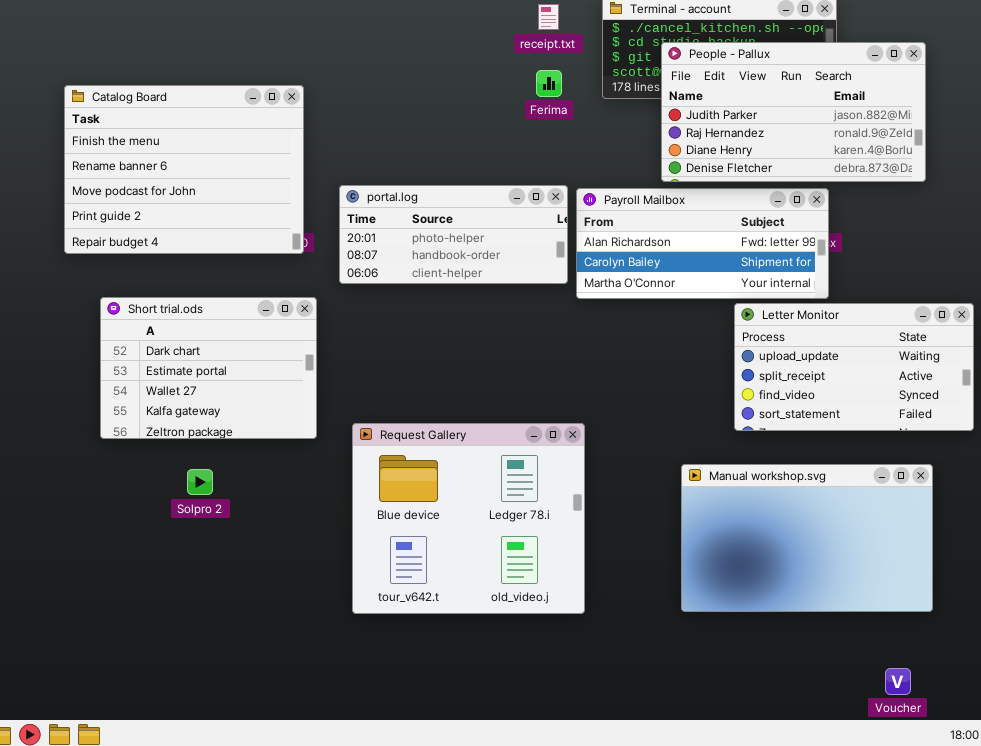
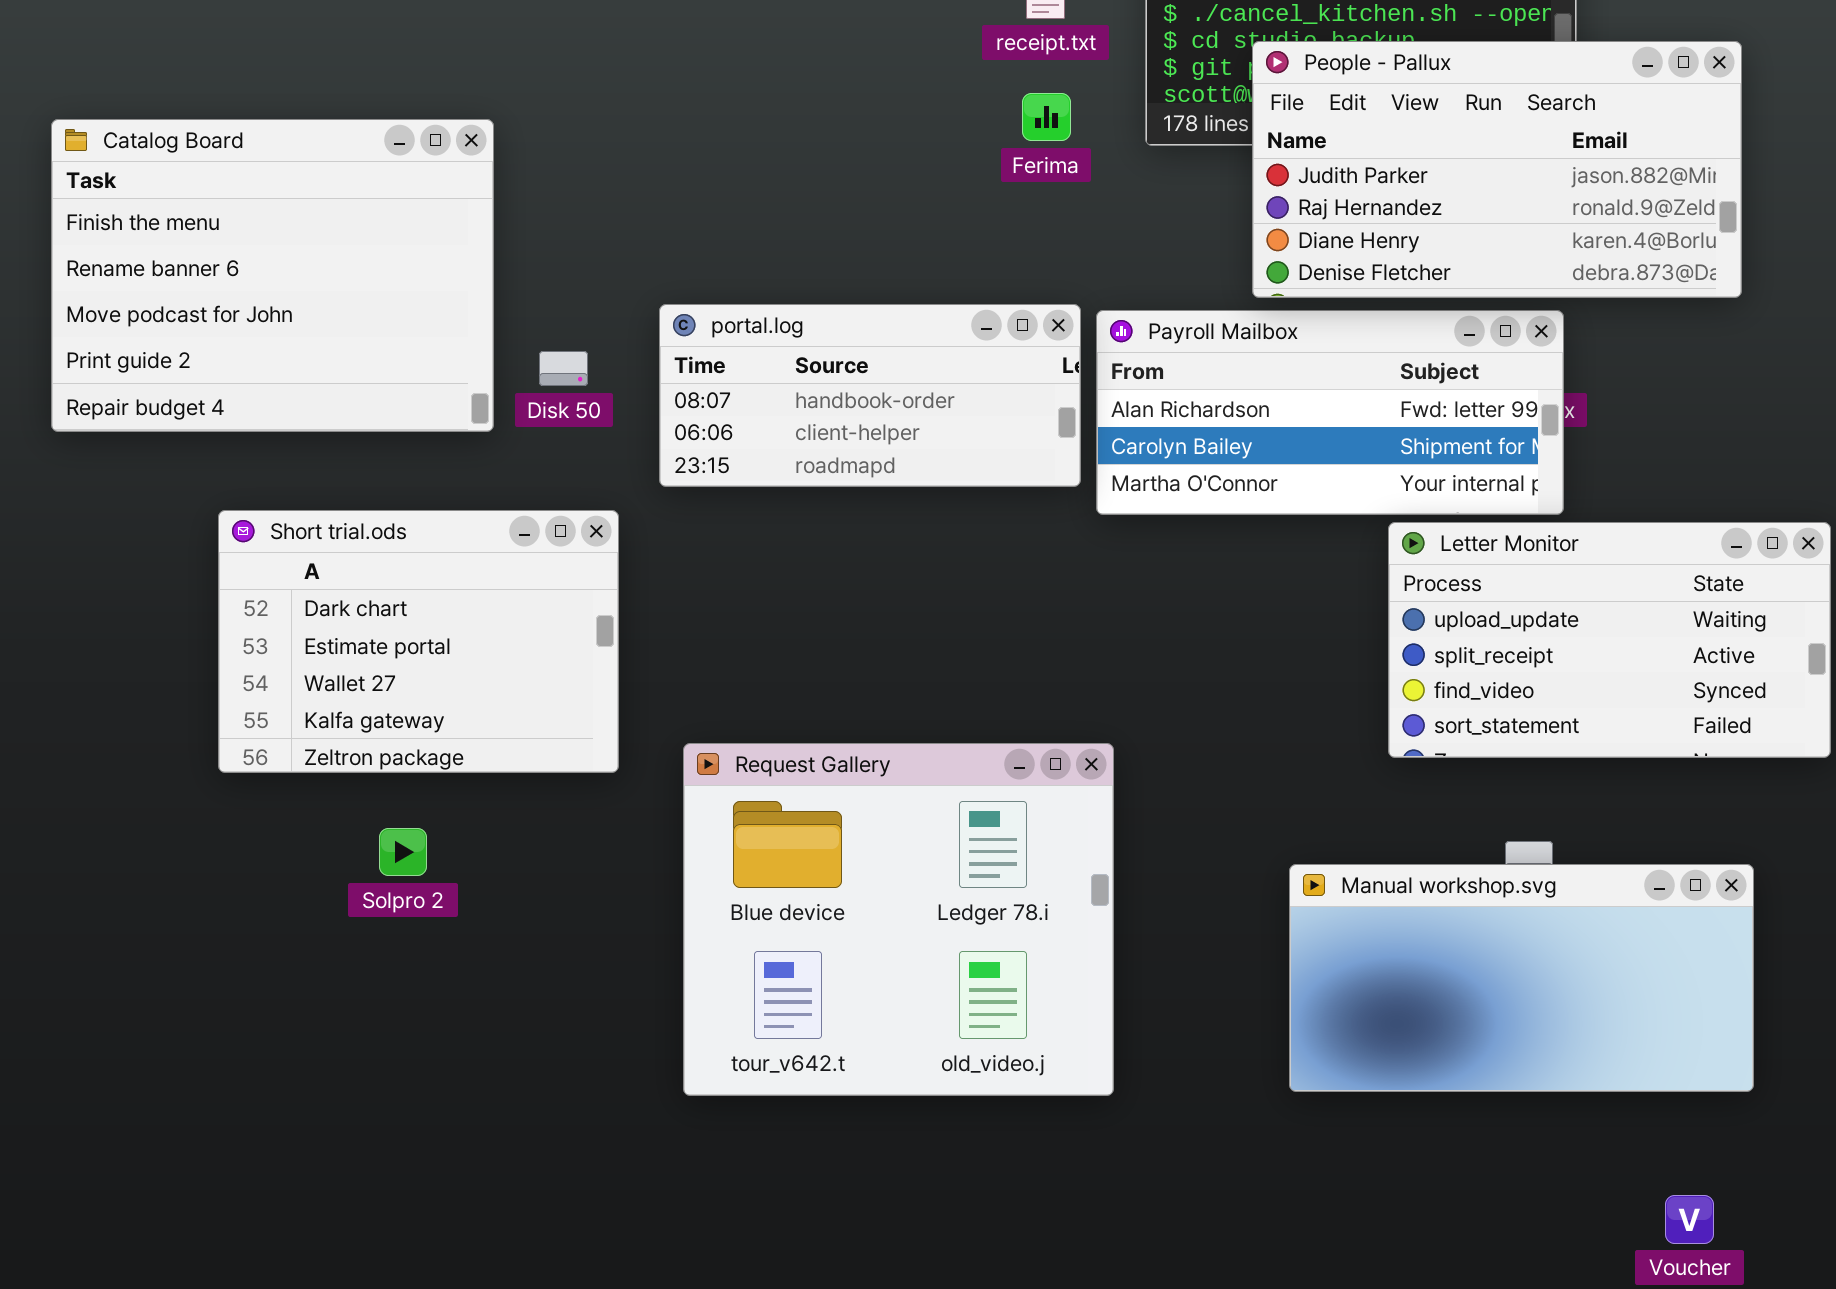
Catalog Board: [64,85,304,254] -> [51,119,494,432], moved
portal.log: [339,185,568,284] -> [659,304,1081,487], scrolled down 1 row
Manual workshop.svg: [681,464,933,612] -> [1289,864,1754,1092], resized

